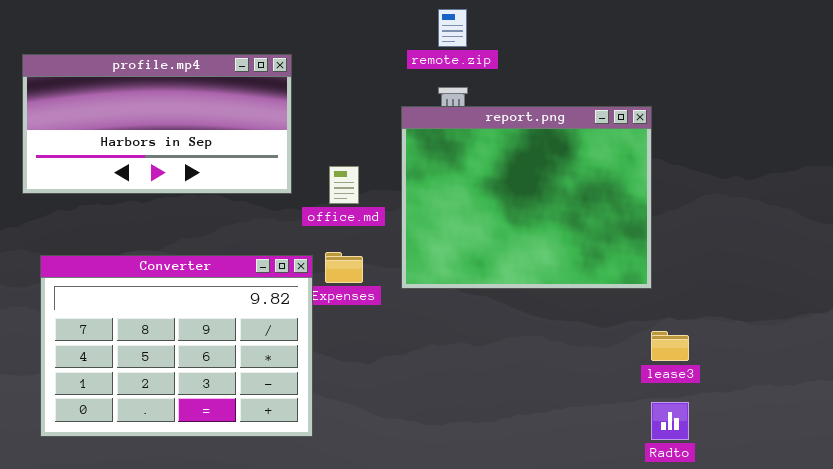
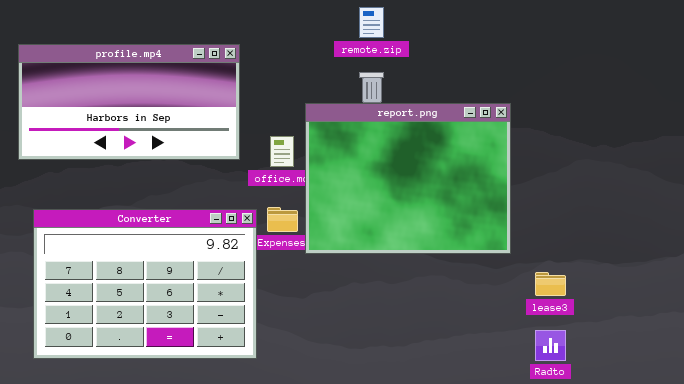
report.png: [401,106,652,289] -> [305,103,511,254], moved

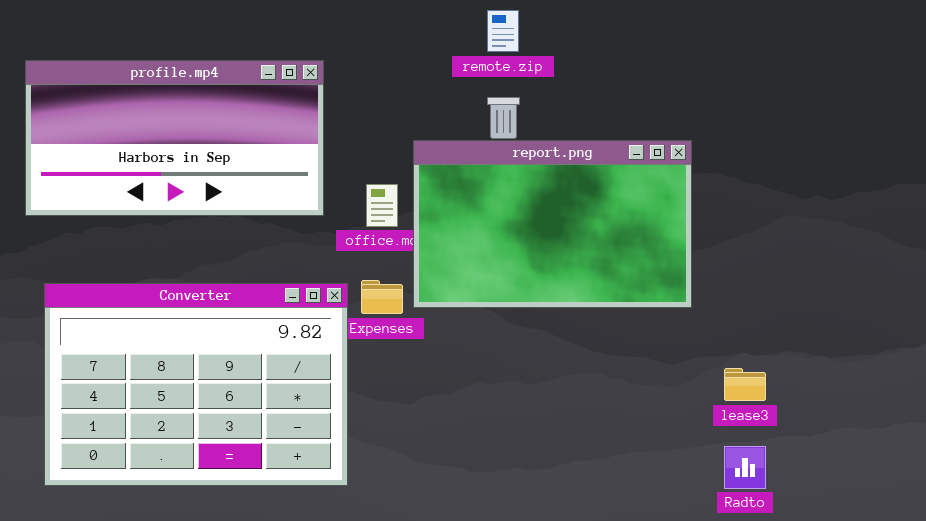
report.png: [305,103,511,254] -> [413,140,692,308], resized

